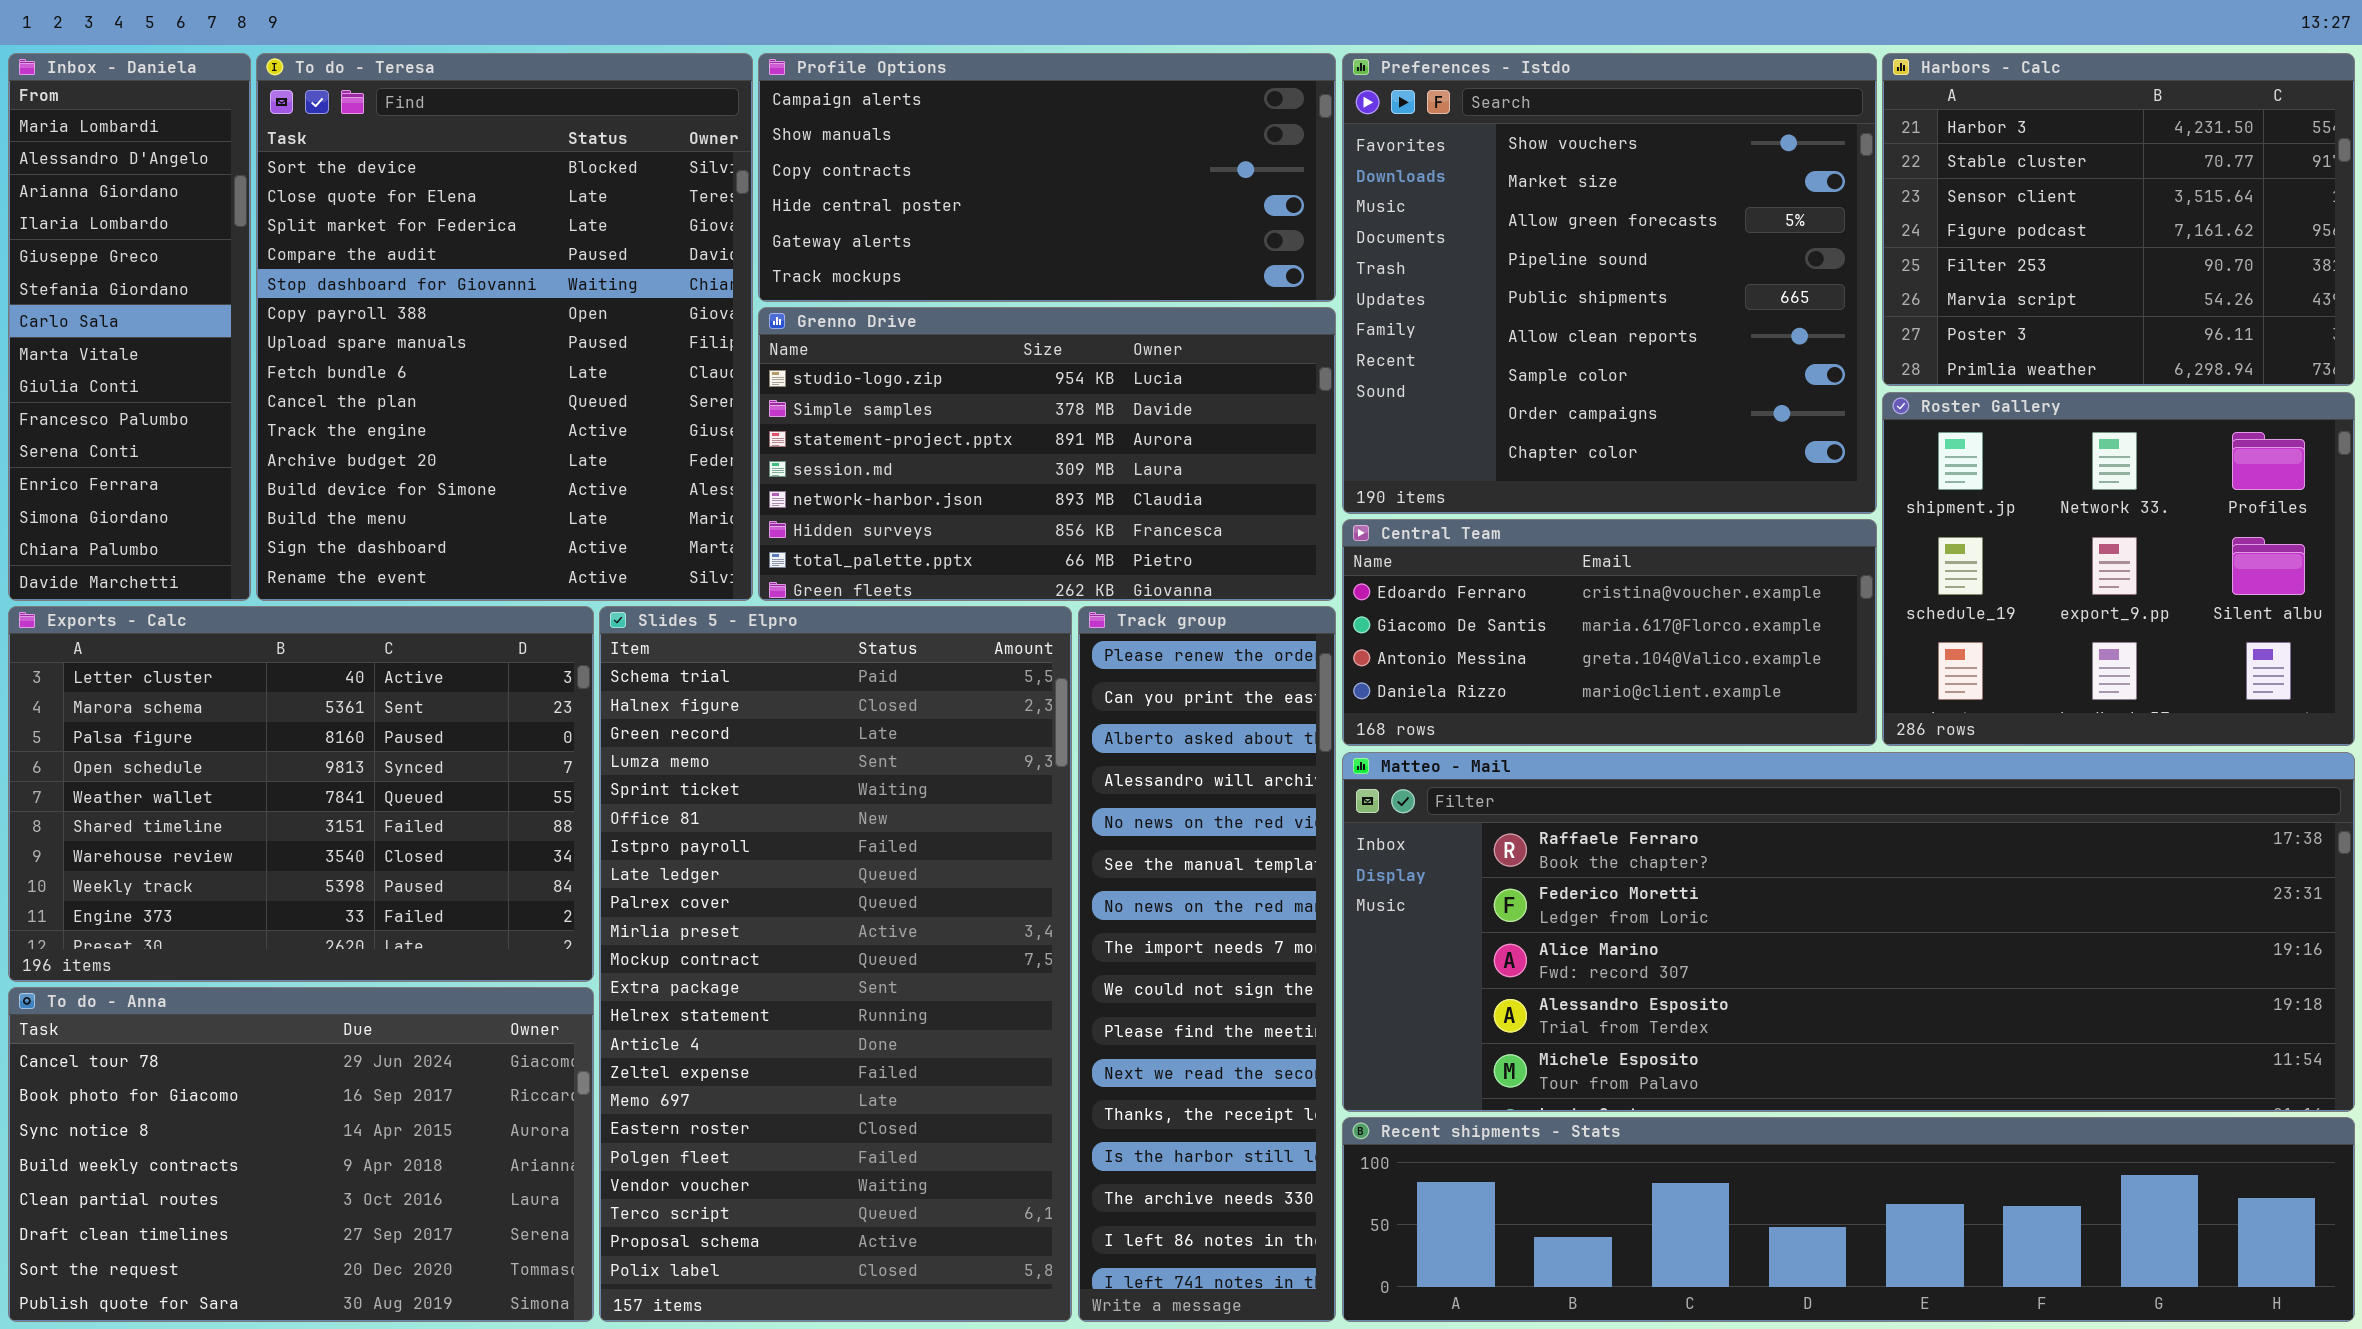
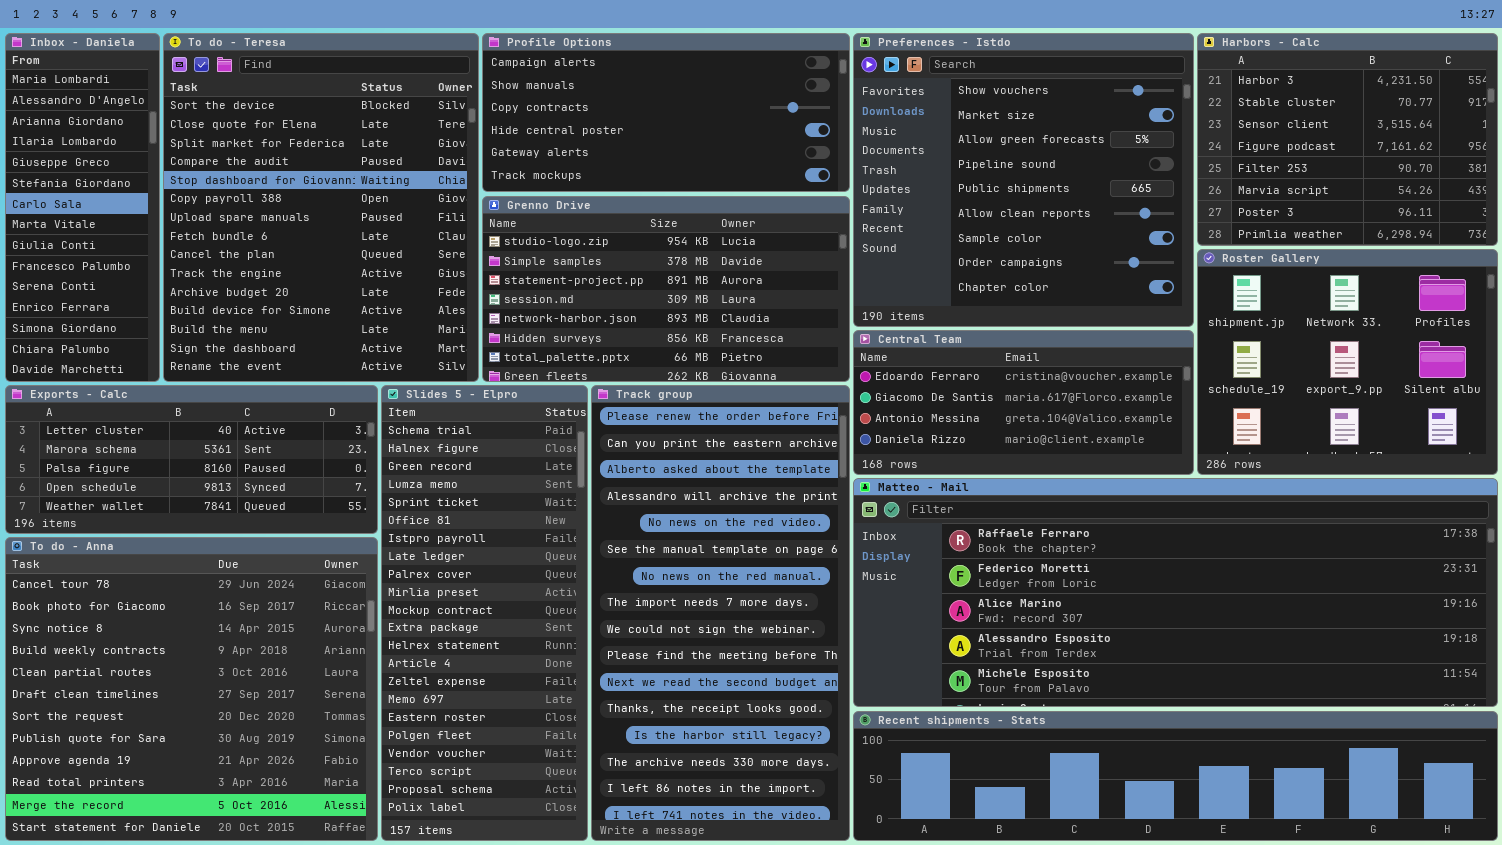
Exports - Calc: [8,606,594,982] -> [5,385,378,534], resized
Slides 5 - Elpro: [599,606,1072,1322] -> [381,385,588,841], resized
Track group: [1078,606,1336,1322] -> [591,385,850,841], resized
To do - Anna: [8,987,594,1322] -> [5,537,378,841], resized

